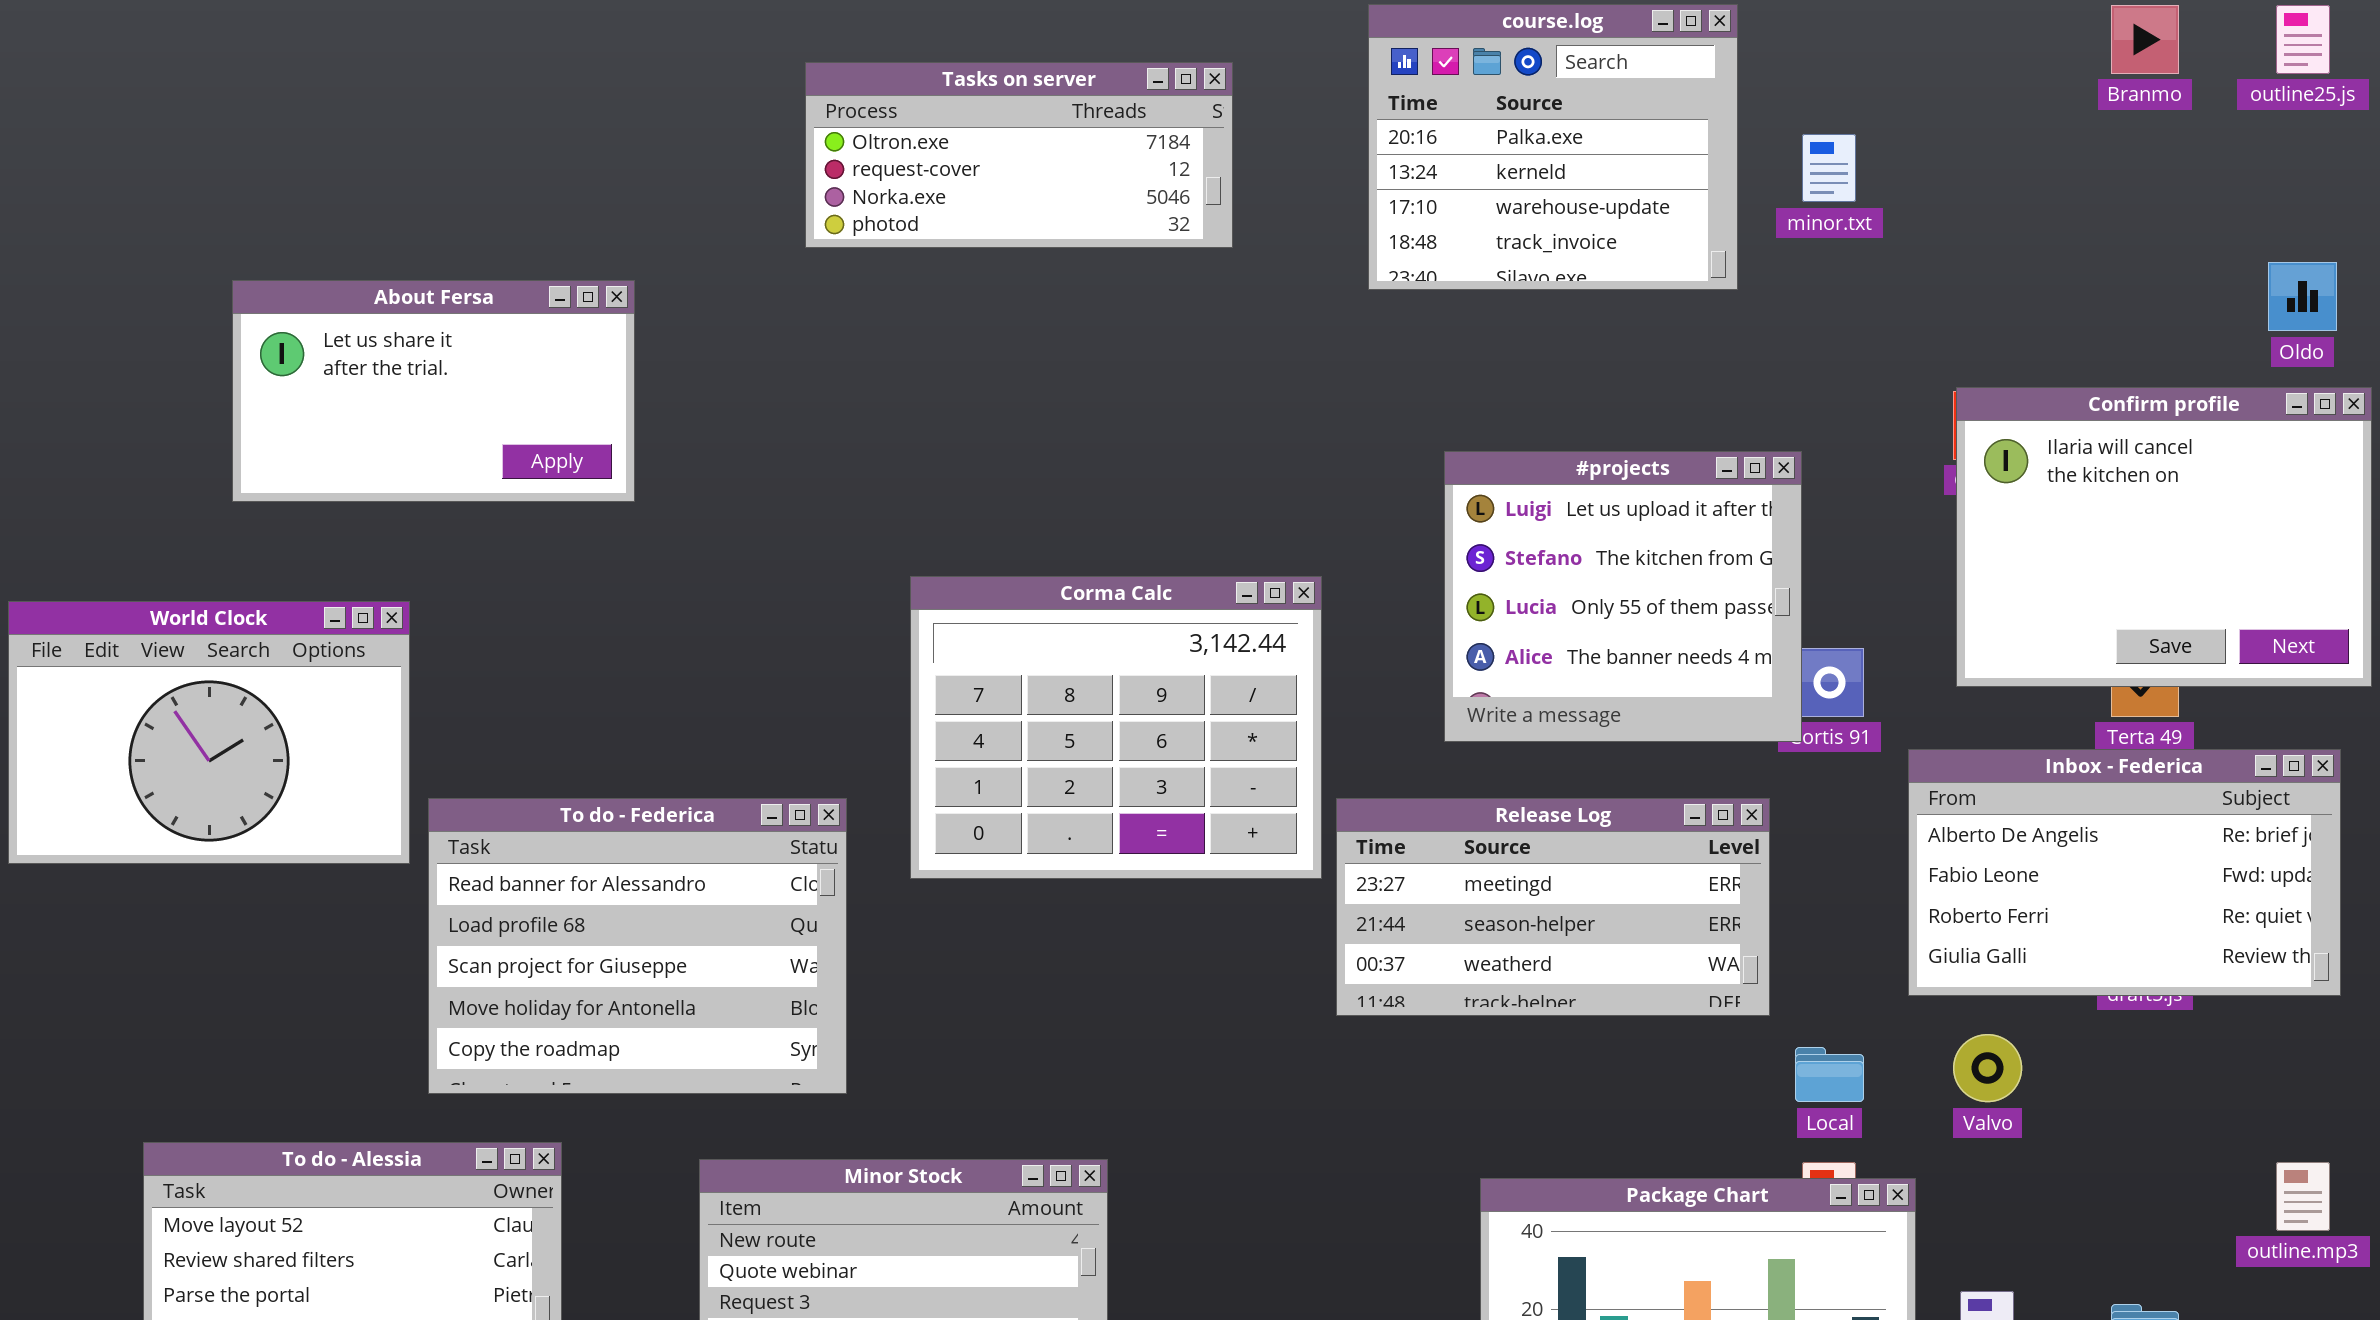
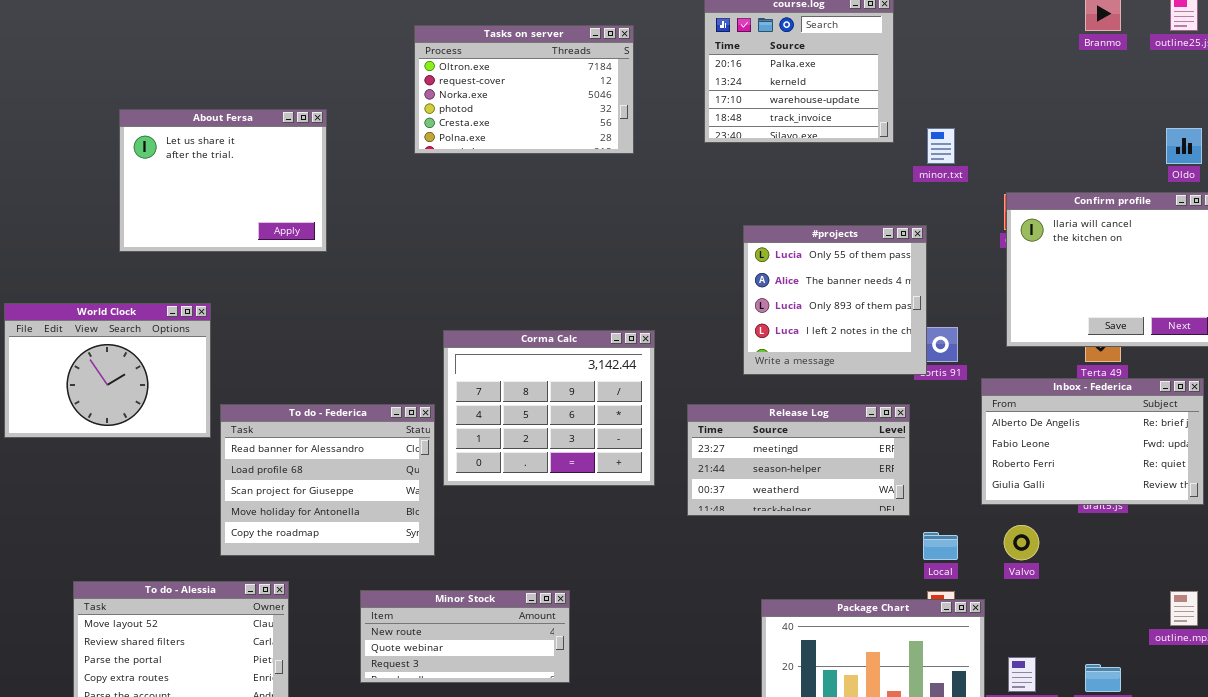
Tasks on server: [805,62,1233,248] -> [414,25,634,154], resized
minor.txt: [1802,134,1856,202] -> [927,128,955,164], moved
About Fersa: [232,280,635,502] -> [119,109,327,252], resized
#projects: [1444,451,1802,742] -> [743,225,927,375], scrolled down 2 rows
Corma Calc: [910,576,1322,879] -> [443,330,655,486], moved

